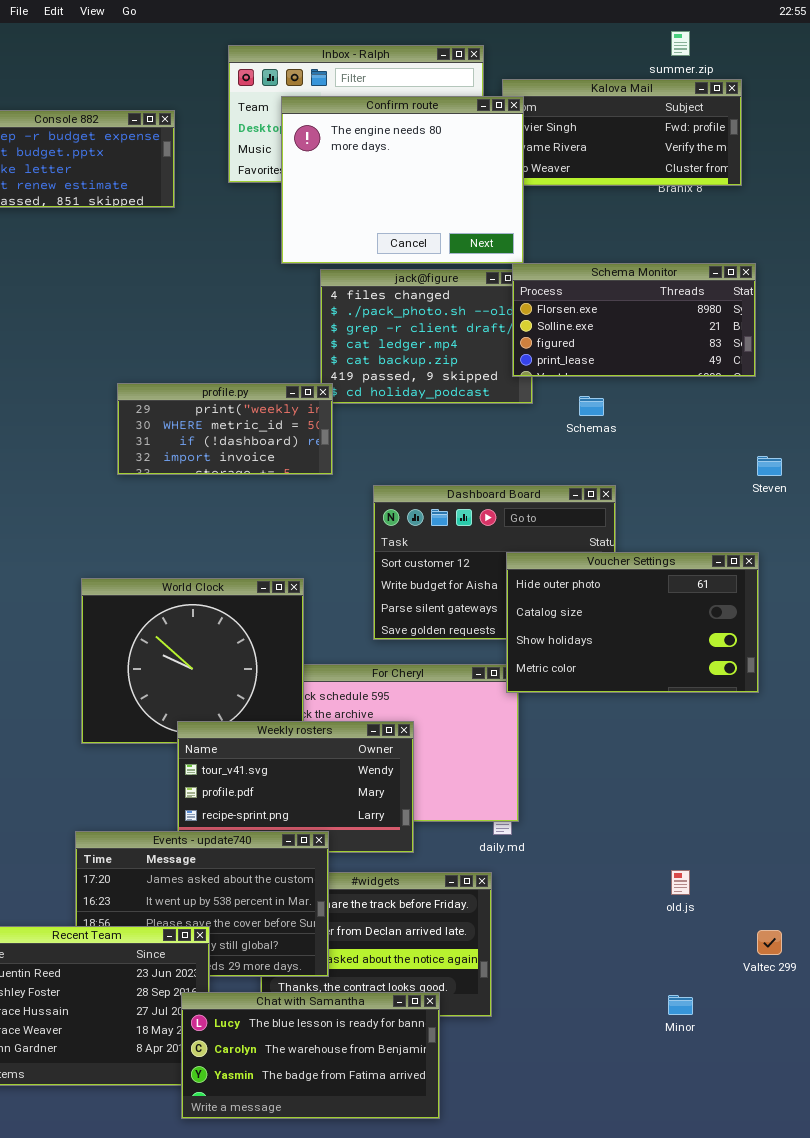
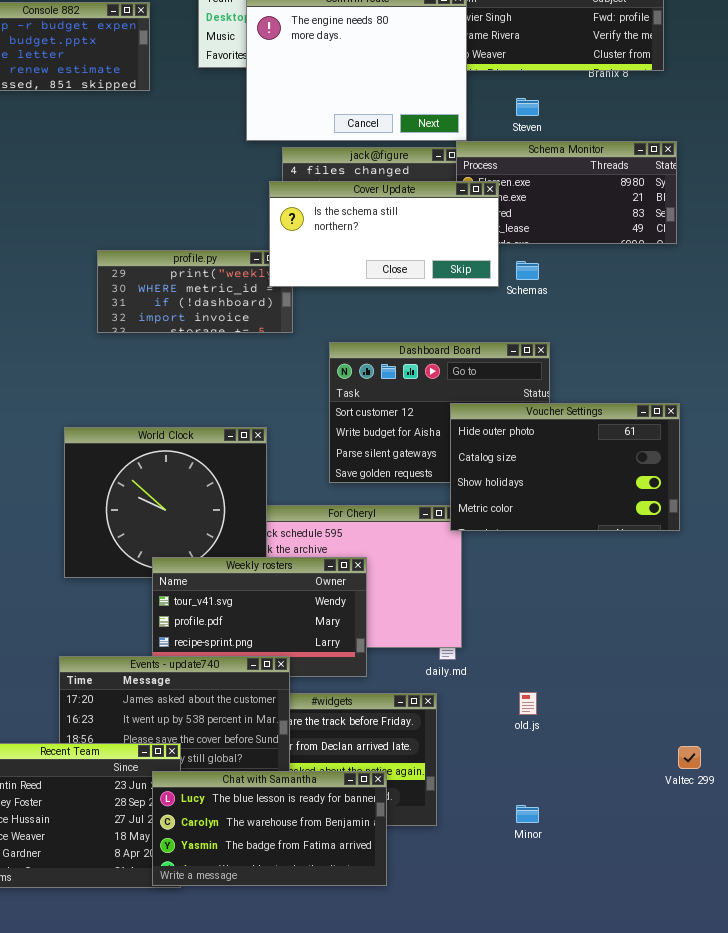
Cover Update: none -> [269,181,499,287], opened
Steven: [757,456,782,476] -> [516,98,539,116], moved
old.js: [671,870,690,895] -> [519,692,537,715], moved
Chat with Samantha: [181,992,440,1119] -> [152,771,387,886], moved
Minor: [668,995,693,1015] -> [516,805,539,823], moved

